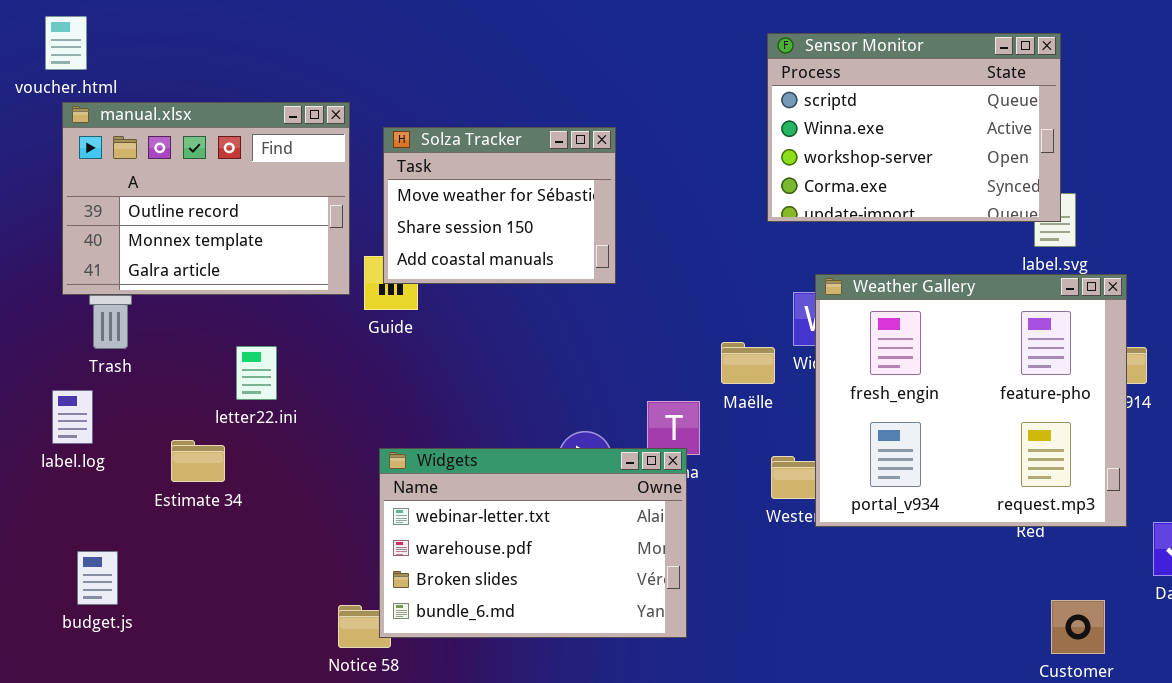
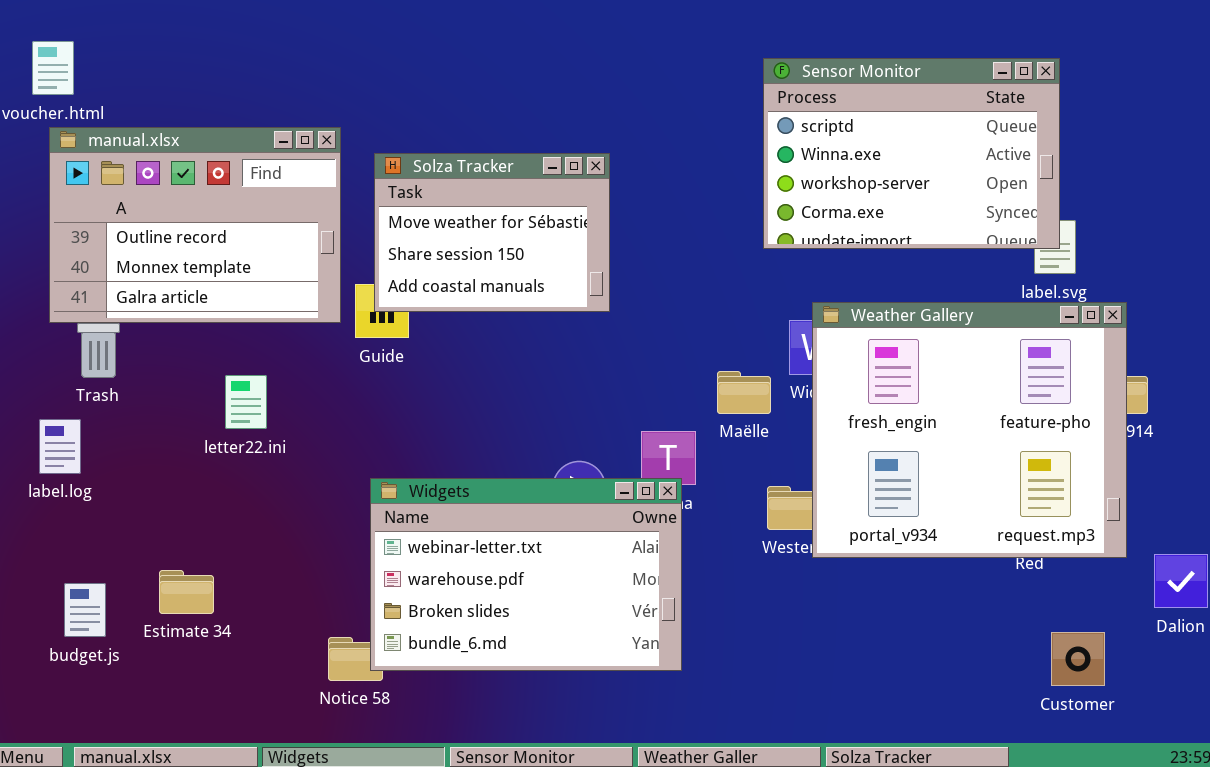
Estimate 34: [171,440,225,482] -> [159,570,214,614], moved

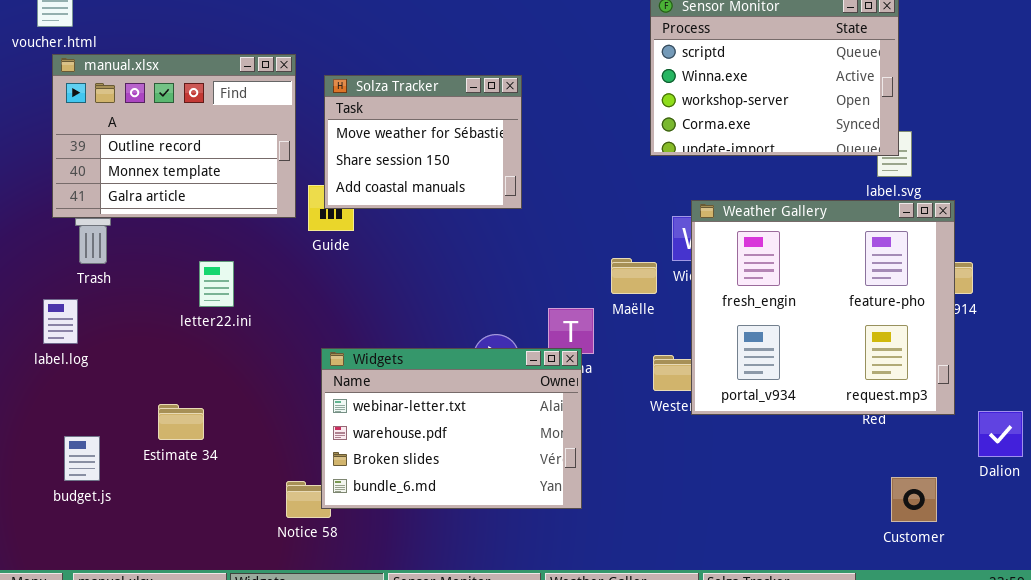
Estimate 34: [159,570,214,614] -> [158,404,204,440], moved

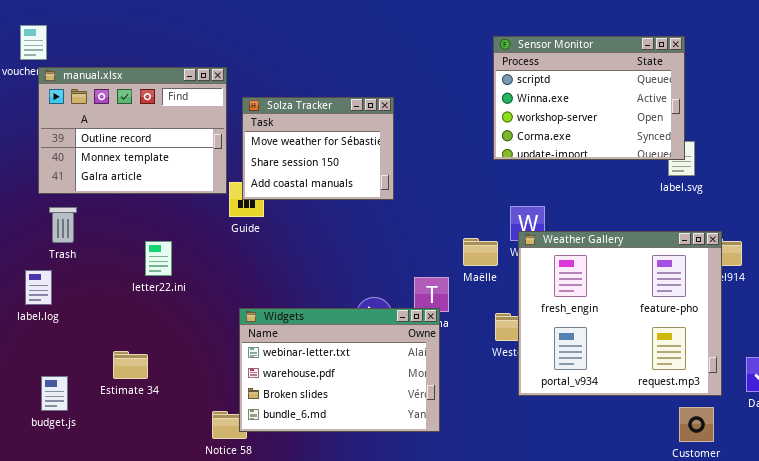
manual.xlsx: [52,54,296,218] -> [38,67,227,194], moved
Weather Gallery: [691,200,955,415] -> [518,231,722,396], moved

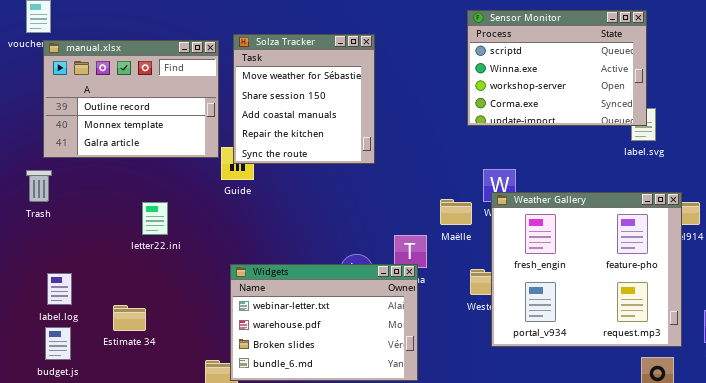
Solza Tracker: [242,97,394,200] -> [233,34,375,164], resized
Trash: [49,207,77,243] -> [26,170,52,202], moved
label.log: [25,270,52,305] -> [47,273,72,305], moved

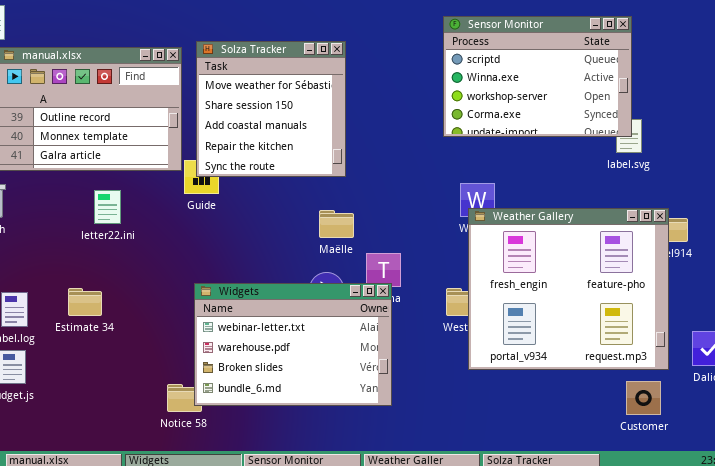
Maëlle: [440,199,472,225] -> [319,210,354,238], moved
letter22.ini: [142,202,168,235] -> [94,190,121,224], moved
Estimate 34: [113,305,146,331] -> [68,288,102,316], moved

